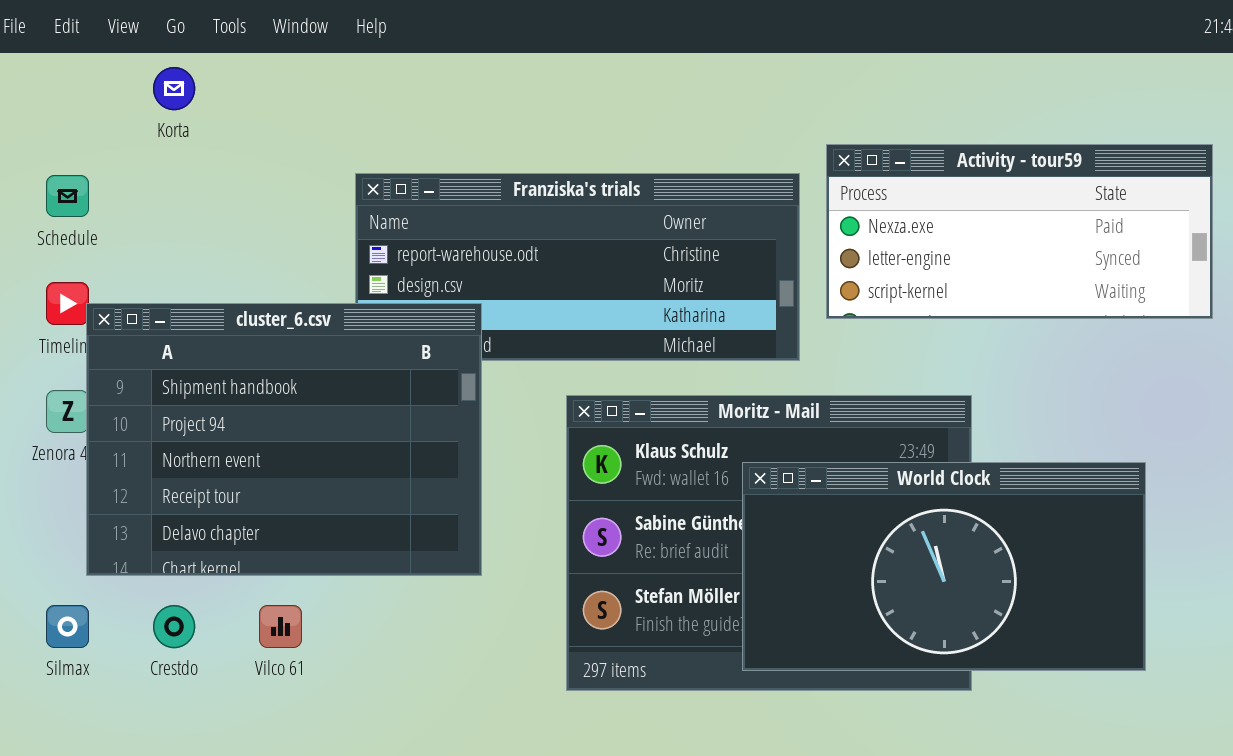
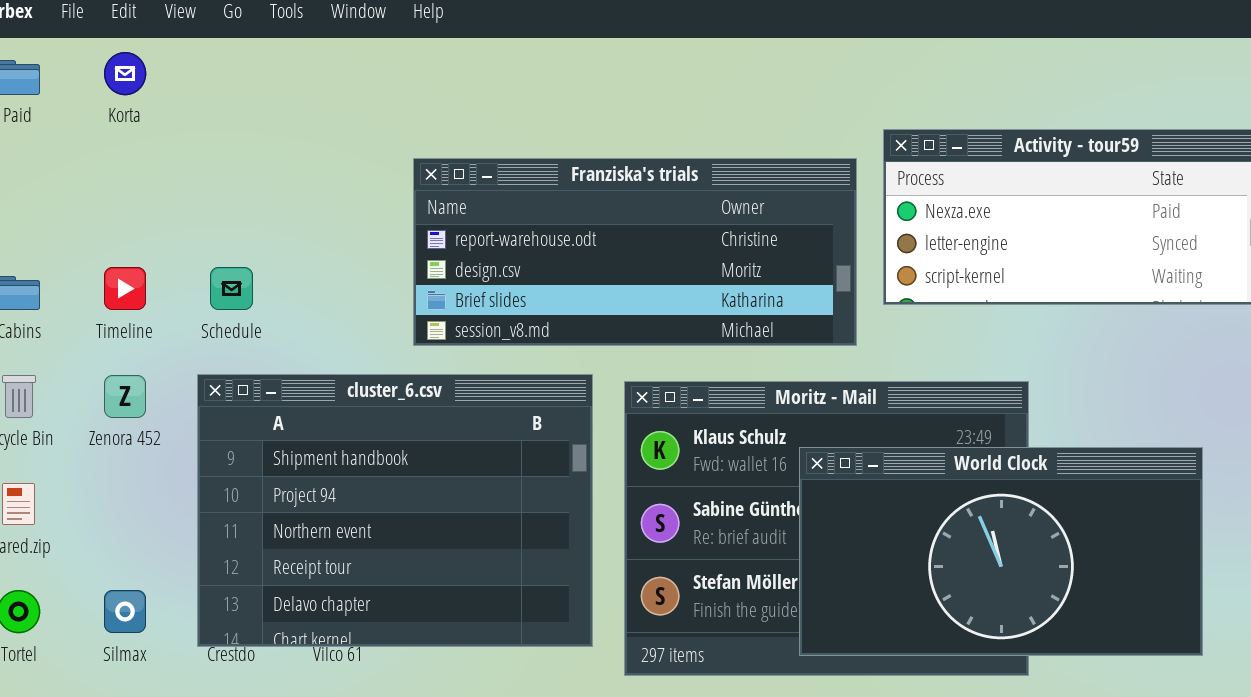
Korta: [153,67,195,110] -> [104,52,146,95], moved
Schedule: [46,175,89,217] -> [210,267,253,310], moved
cluster_6.csv: [86,303,482,576] -> [197,374,593,647], moved

